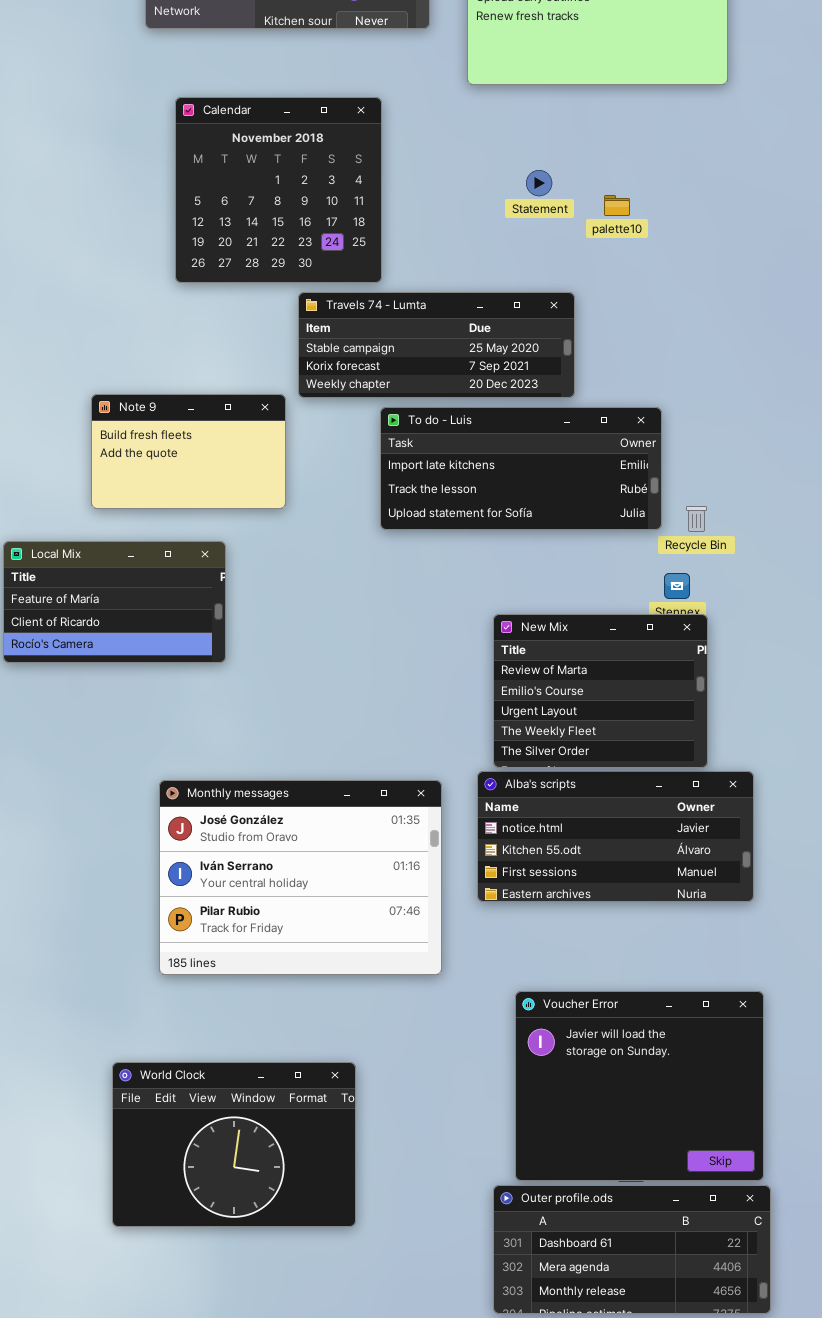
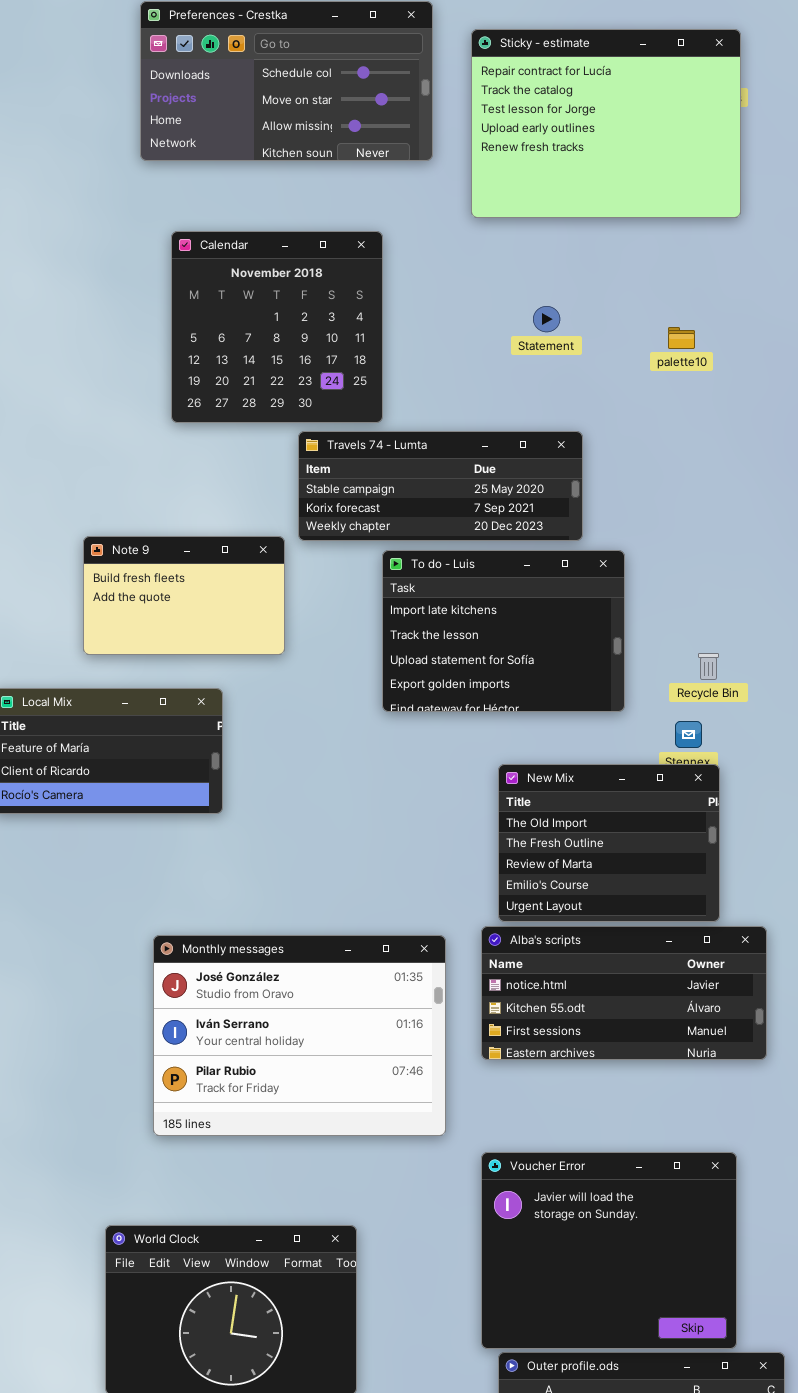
palette10: [604,195,630,216] -> [668,327,695,349], moved
To do - Luis: [380,407,662,530] -> [382,550,625,712], resized
New Mix: [493,614,708,768] -> [498,764,720,922], scrolled up 2 rows
Voucher Error: [515,991,764,1181] -> [481,1152,737,1349], moved

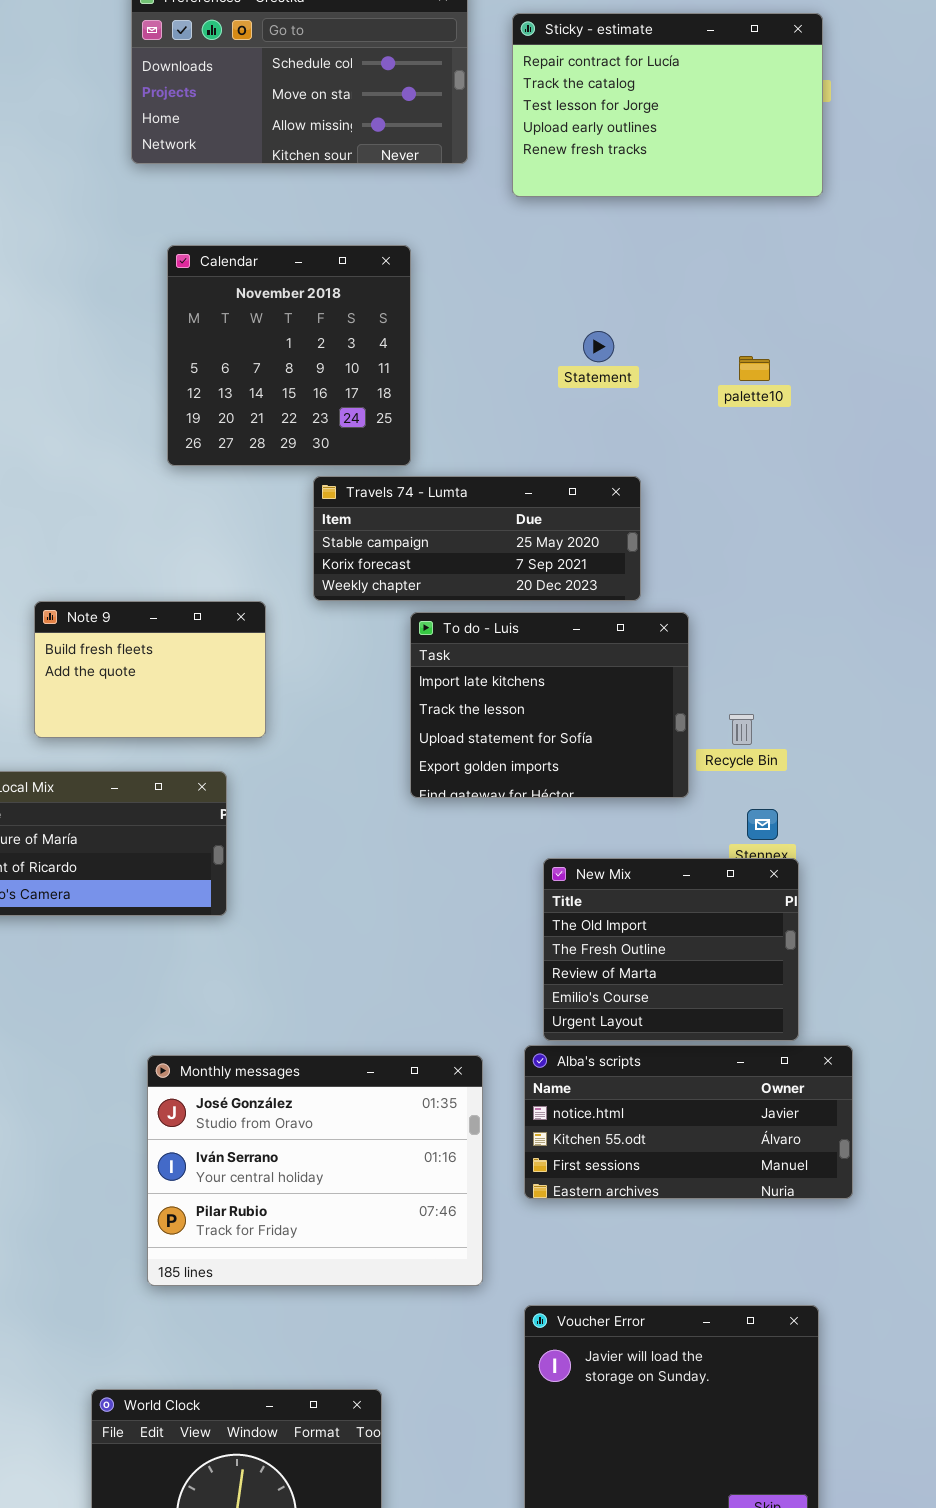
Sticky - estimate: [471,29,741,218] -> [512,13,823,197], resized
Note 9: [83,536,285,655] -> [34,601,266,738], moved
Recycle Bin: [698,653,719,680] -> [729,714,754,745], moved

